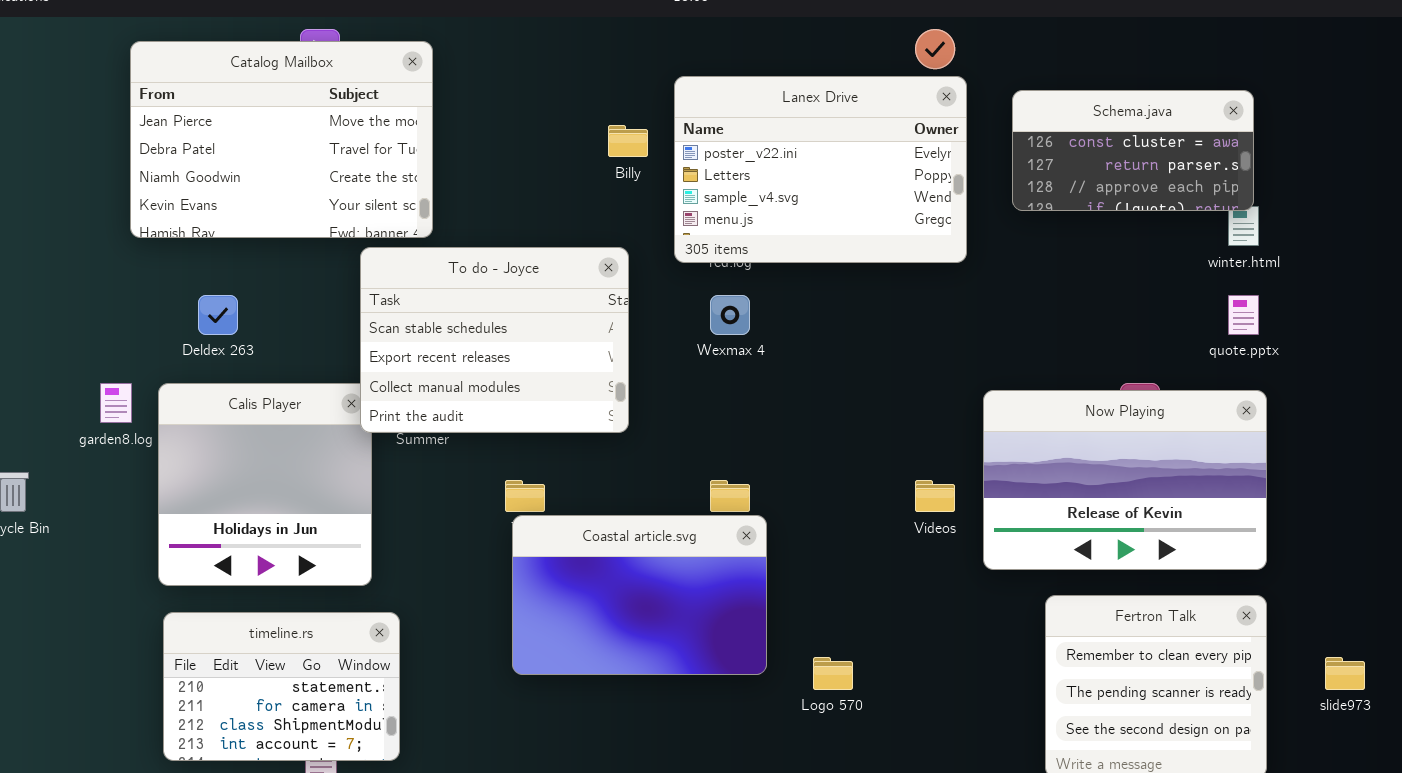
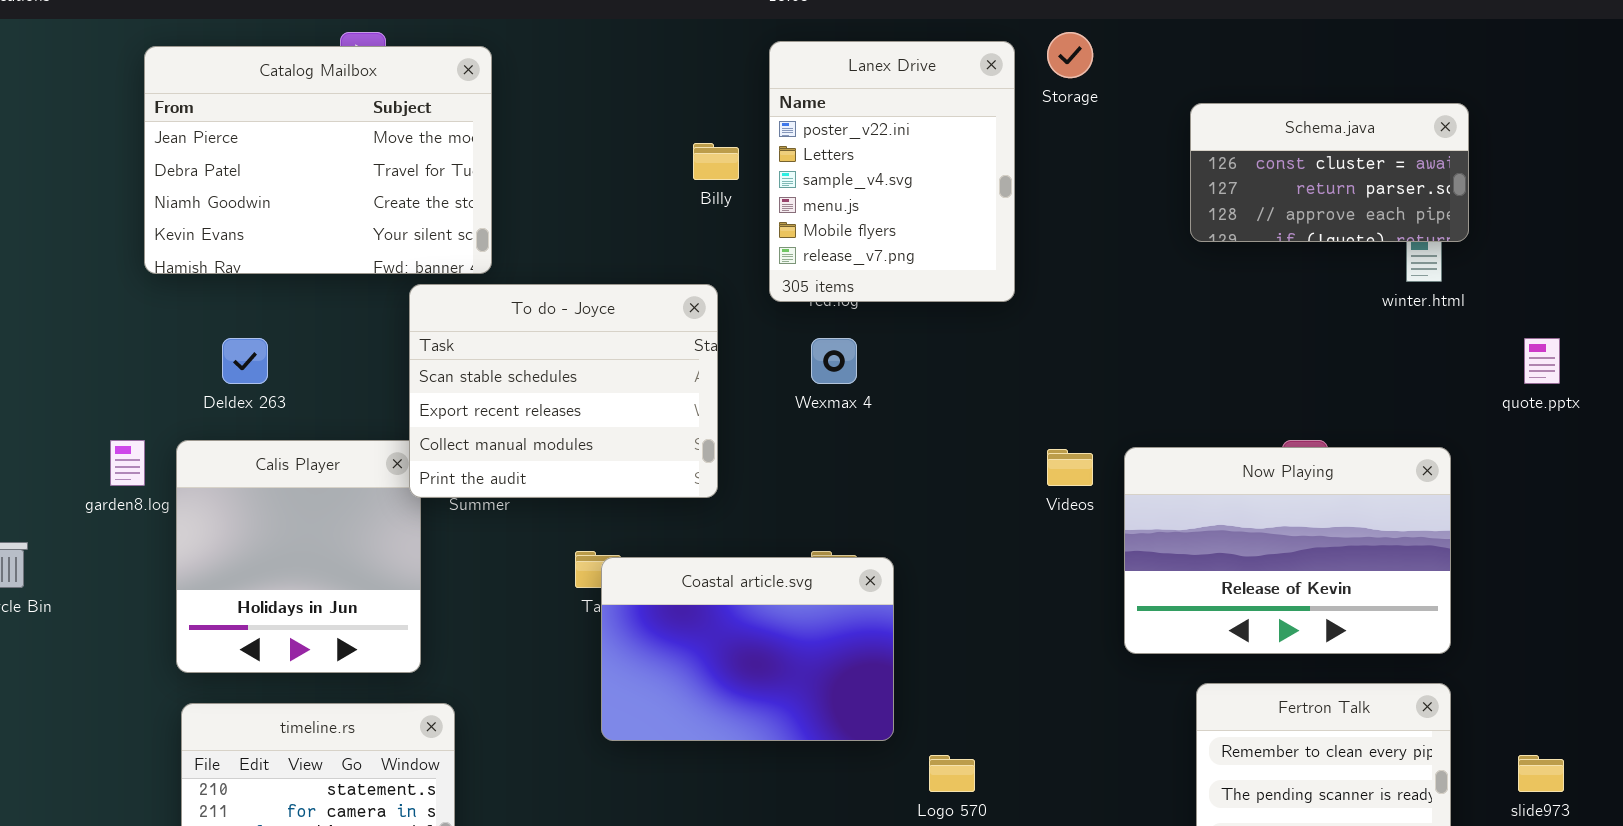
Lanex Drive: [674,76,967,263] -> [769,41,1015,302], resized
Schema.java: [1012,90,1254,211] -> [1190,103,1469,242], moved
quote.pptx: [1228,295,1259,335] -> [1524,338,1560,384], moved
Videos: [915,480,955,512] -> [1047,449,1093,486], moved
Coastal article.svg: [512,515,767,675] -> [601,557,894,741], moved

